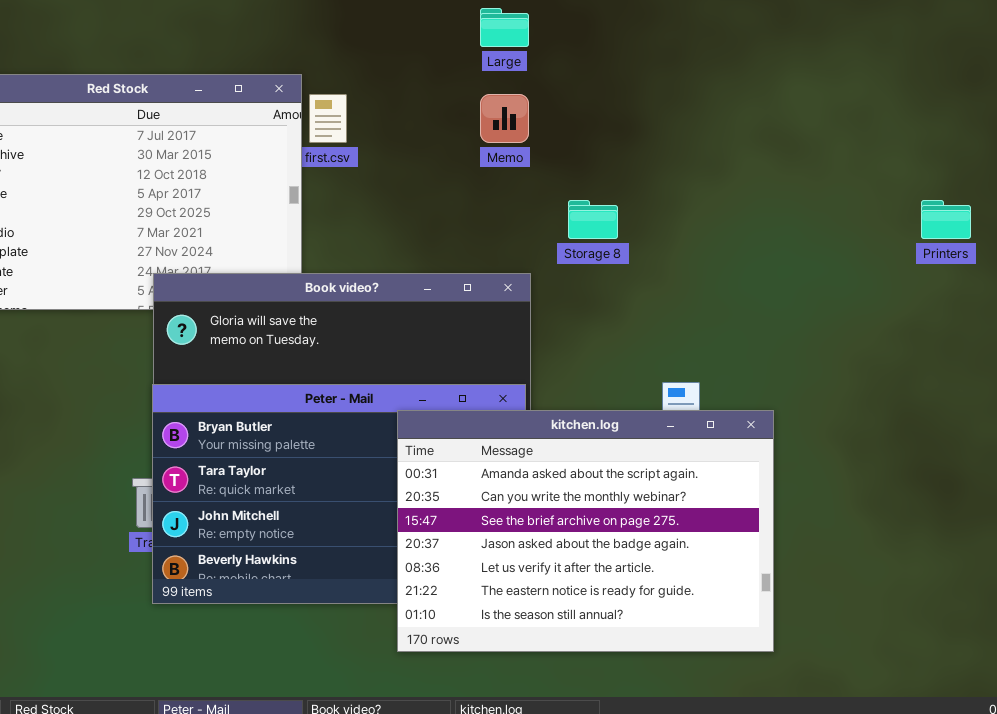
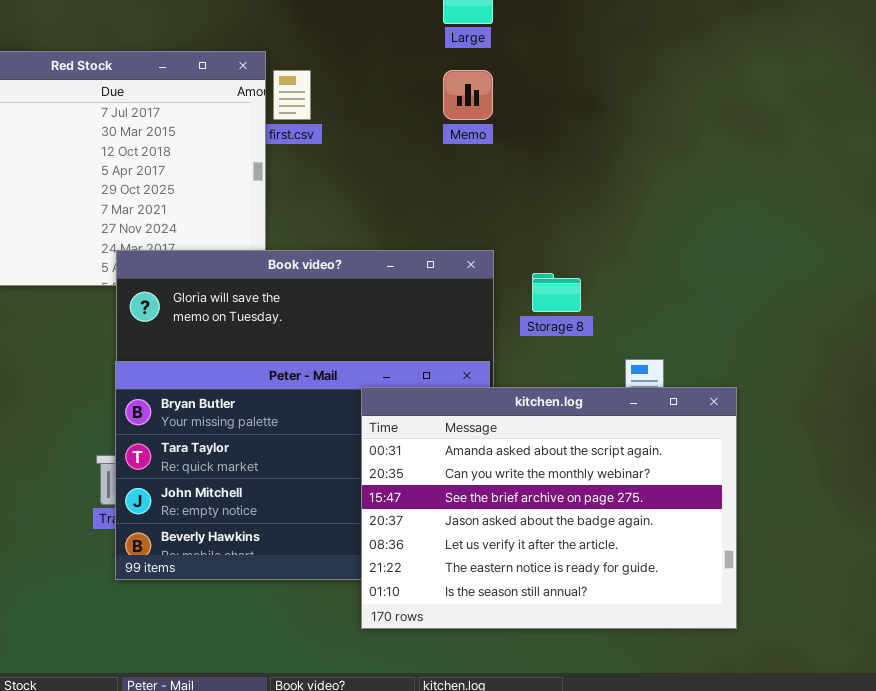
Storage 8: [568,200,618,239] -> [532,273,581,312], moved

